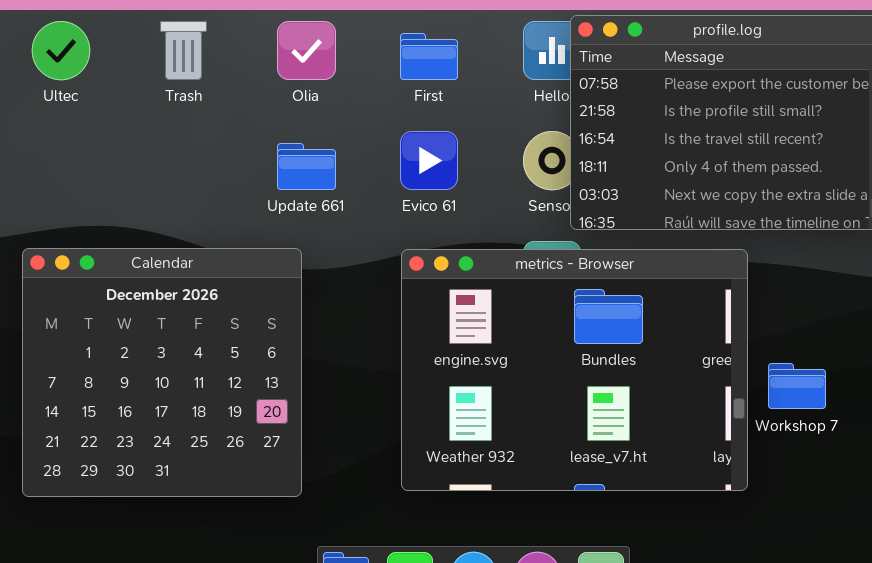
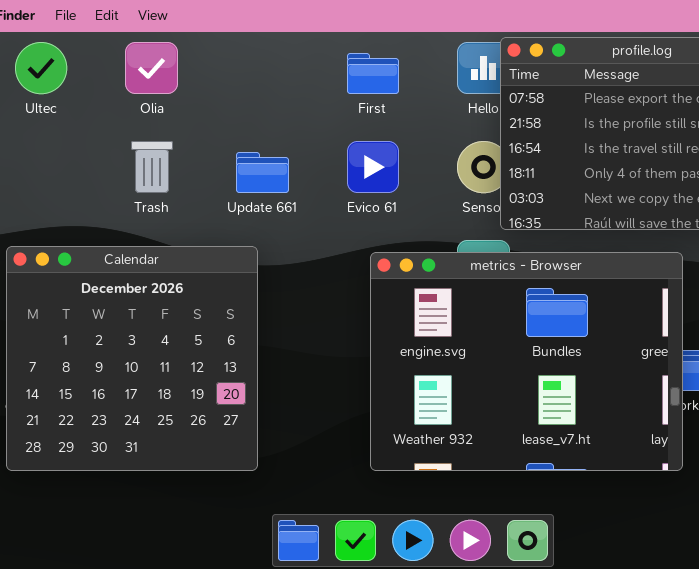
Trash: [160,21,207,80] -> [131,141,173,193], moved
Olia: [277,21,336,80] -> [125,42,178,94], moved
metrics - Browser: [401,249,748,491] -> [370,252,683,471], moved

